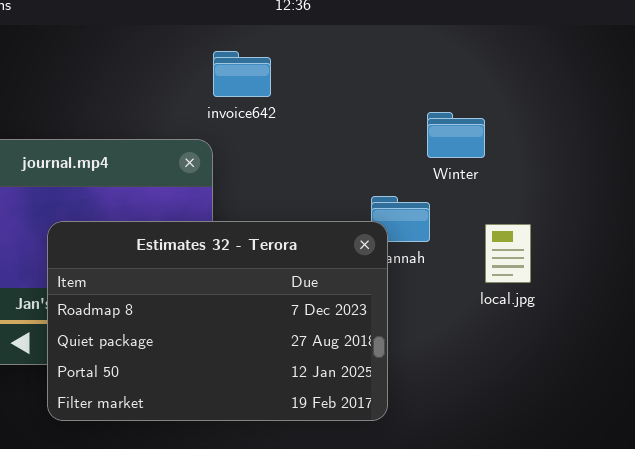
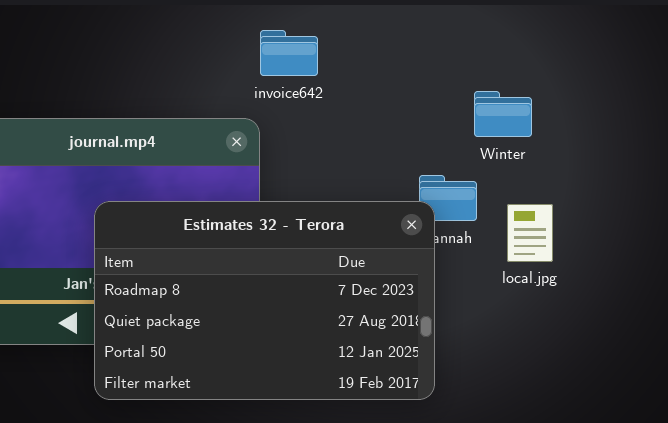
local.jpg: [485,224,531,283] -> [507,204,553,262], moved

